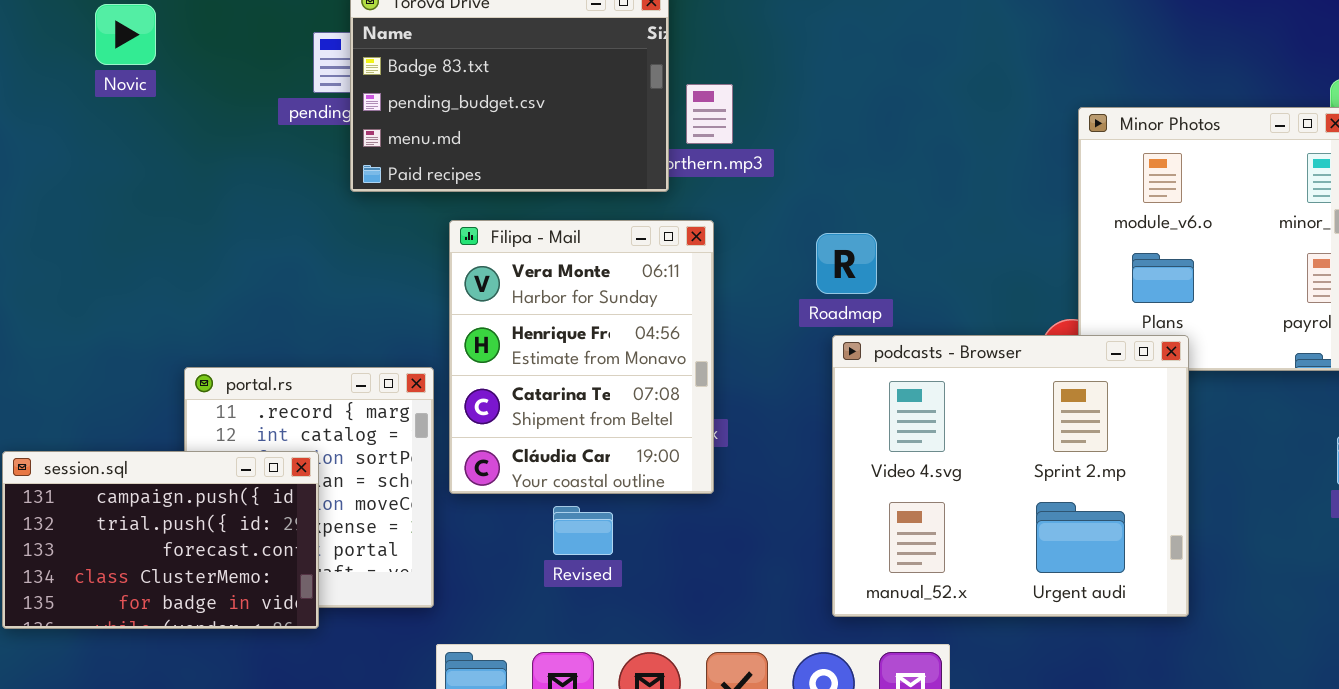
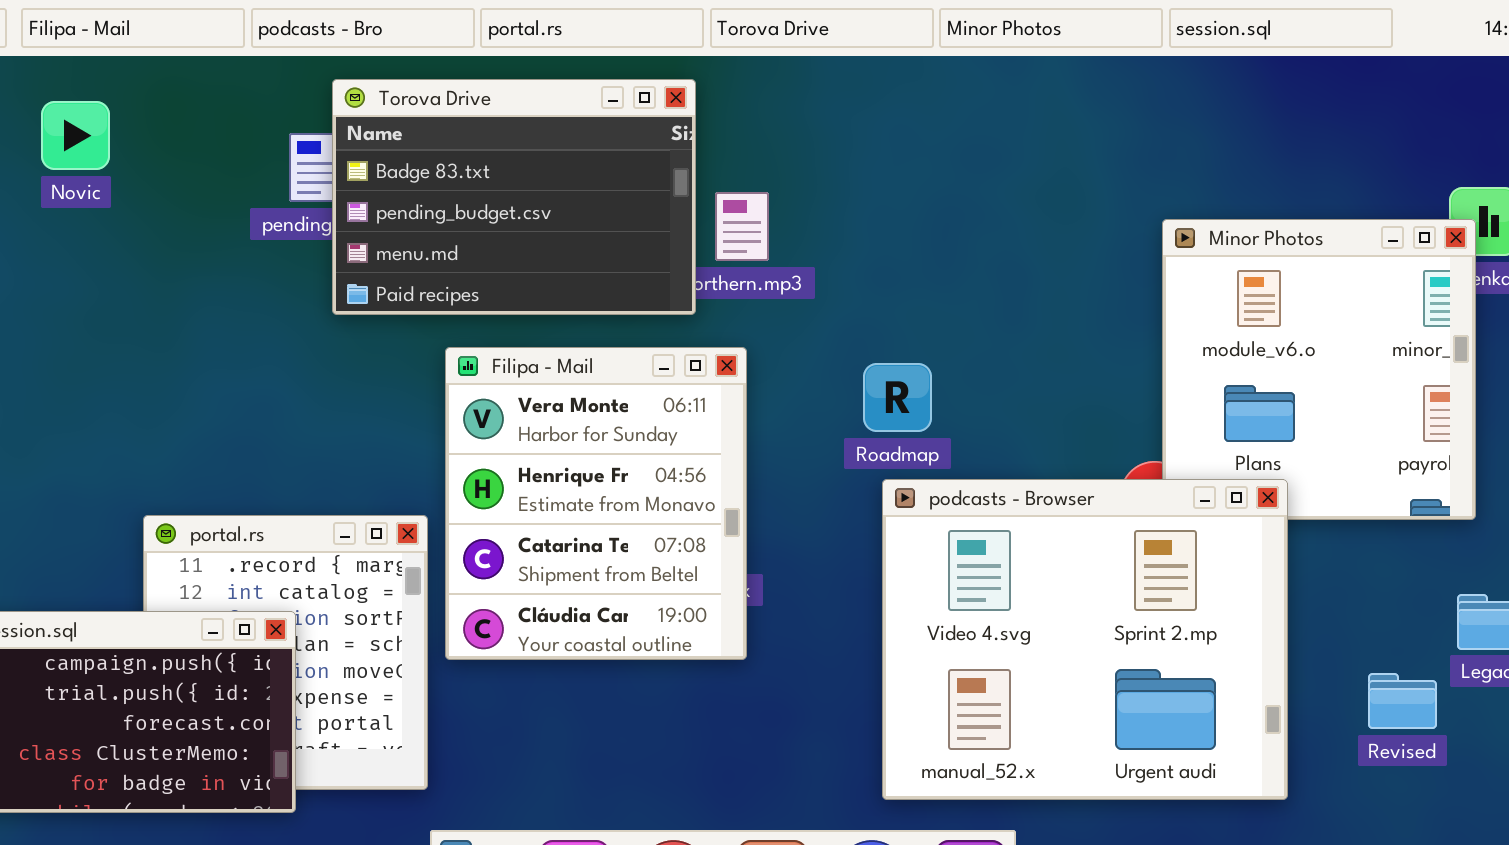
Revised: [553,506,613,555] -> [1368,673,1437,729], moved

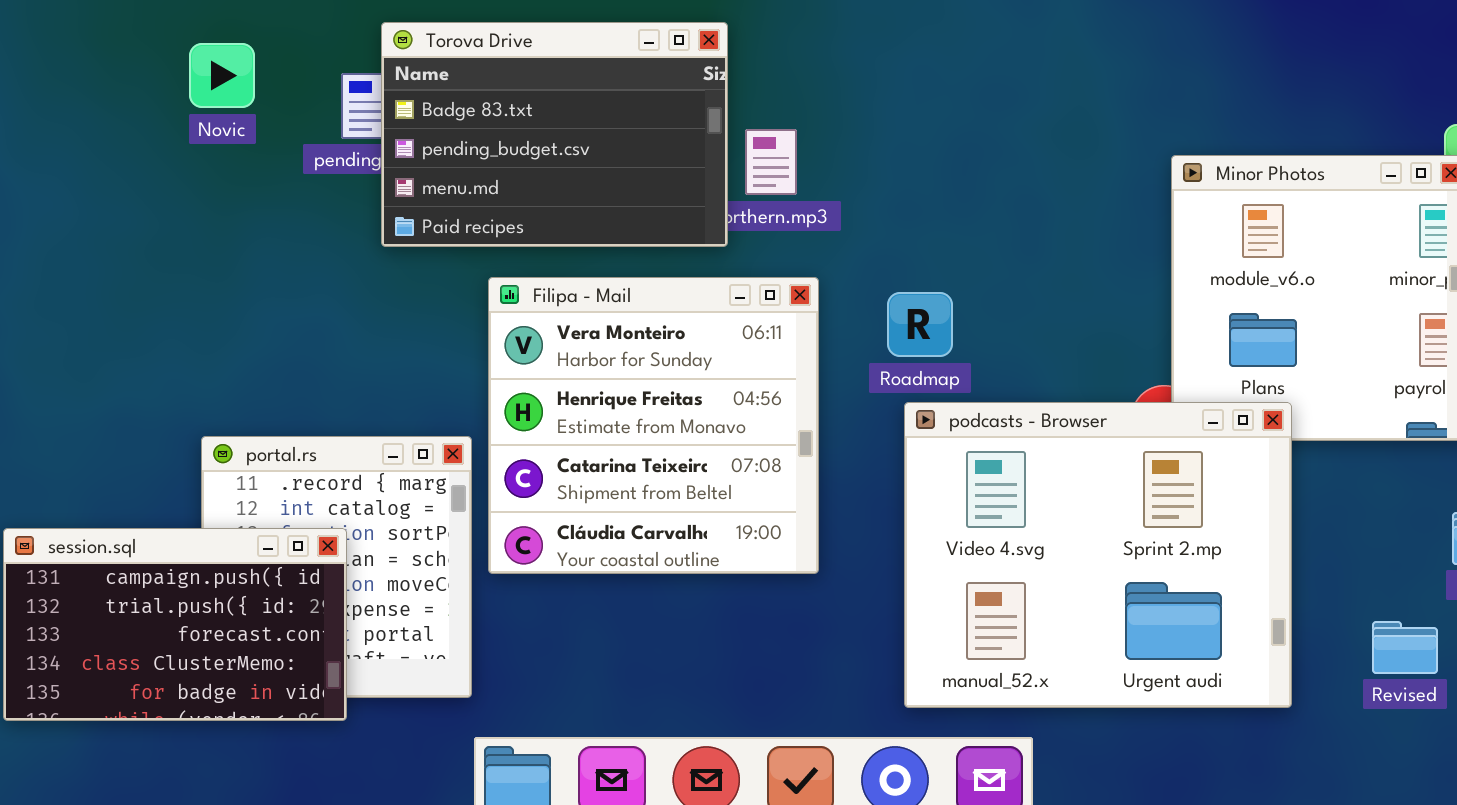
Novic: [41,101,110,170] -> [189,43,255,108], moved
Filipa - Mail: [445,347,747,660] -> [488,277,819,574], resized
Revised: [1368,673,1437,729] -> [1372,621,1438,674], moved

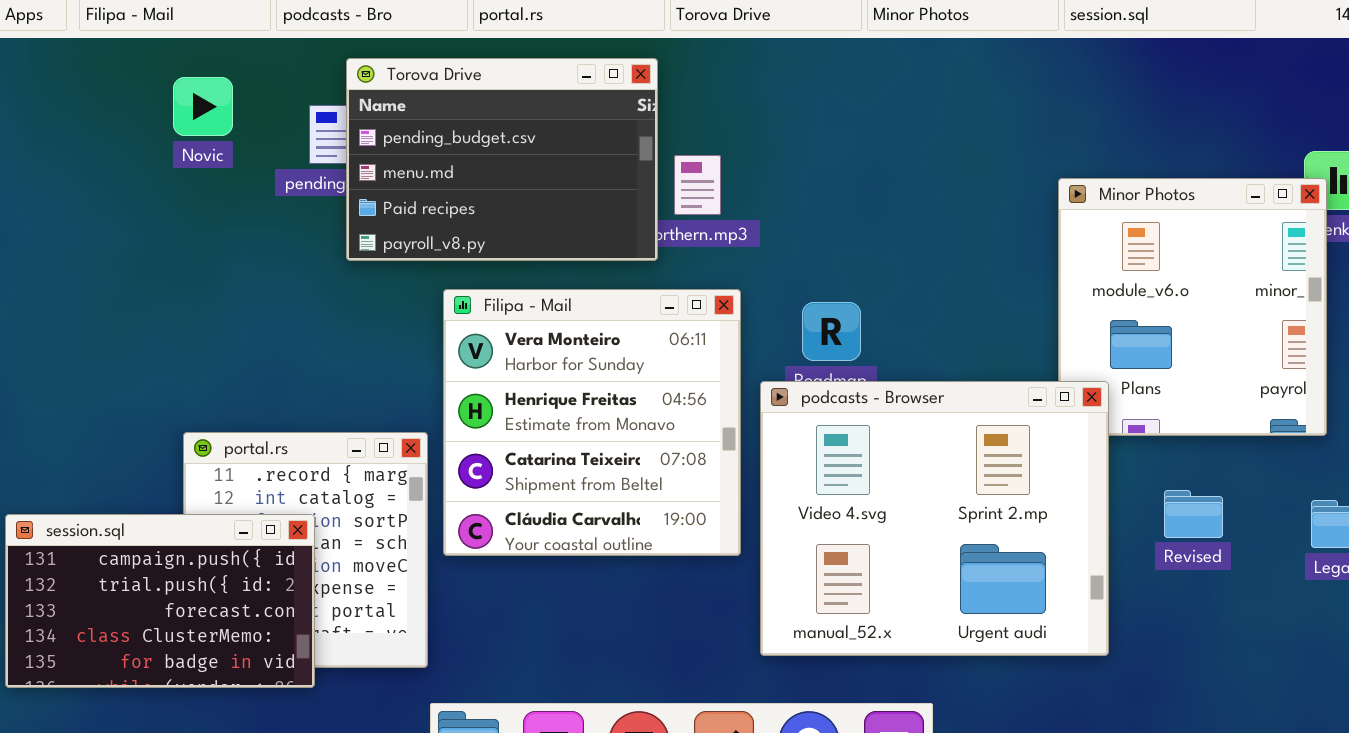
Torova Drive: [381,22,728,247] -> [346,58,658,261], scrolled down 1 row
podcasts - Browser: [904,402,1292,708] -> [760,381,1109,656], moved
Revised: [1372,621,1438,674] -> [1164,490,1223,538], moved

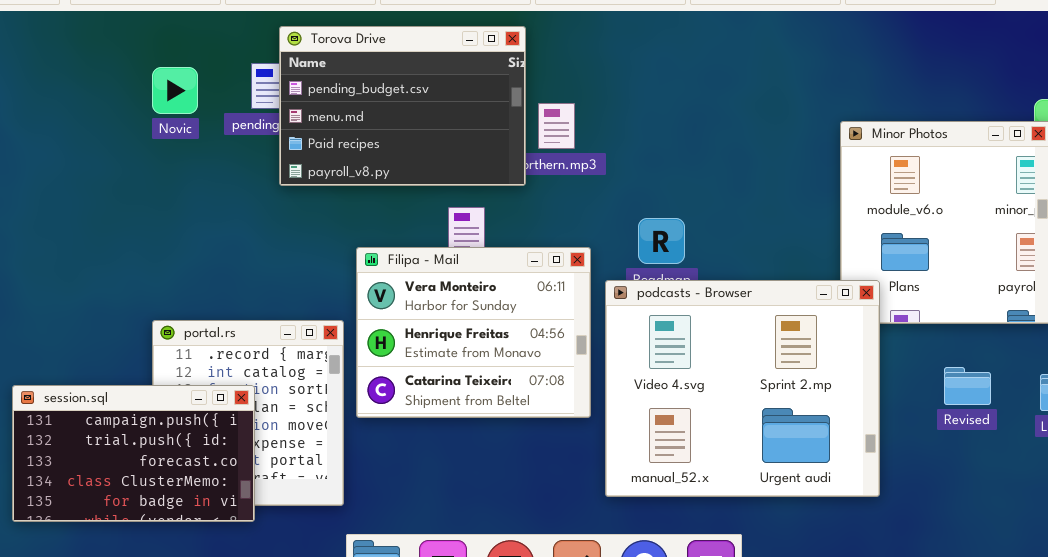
Novic: [173,77,233,136] -> [152,67,198,114], moved
Filipa - Mail: [443,289,741,556] -> [356,247,591,418], resized
Revised: [1164,490,1223,538] -> [944,367,991,405], moved

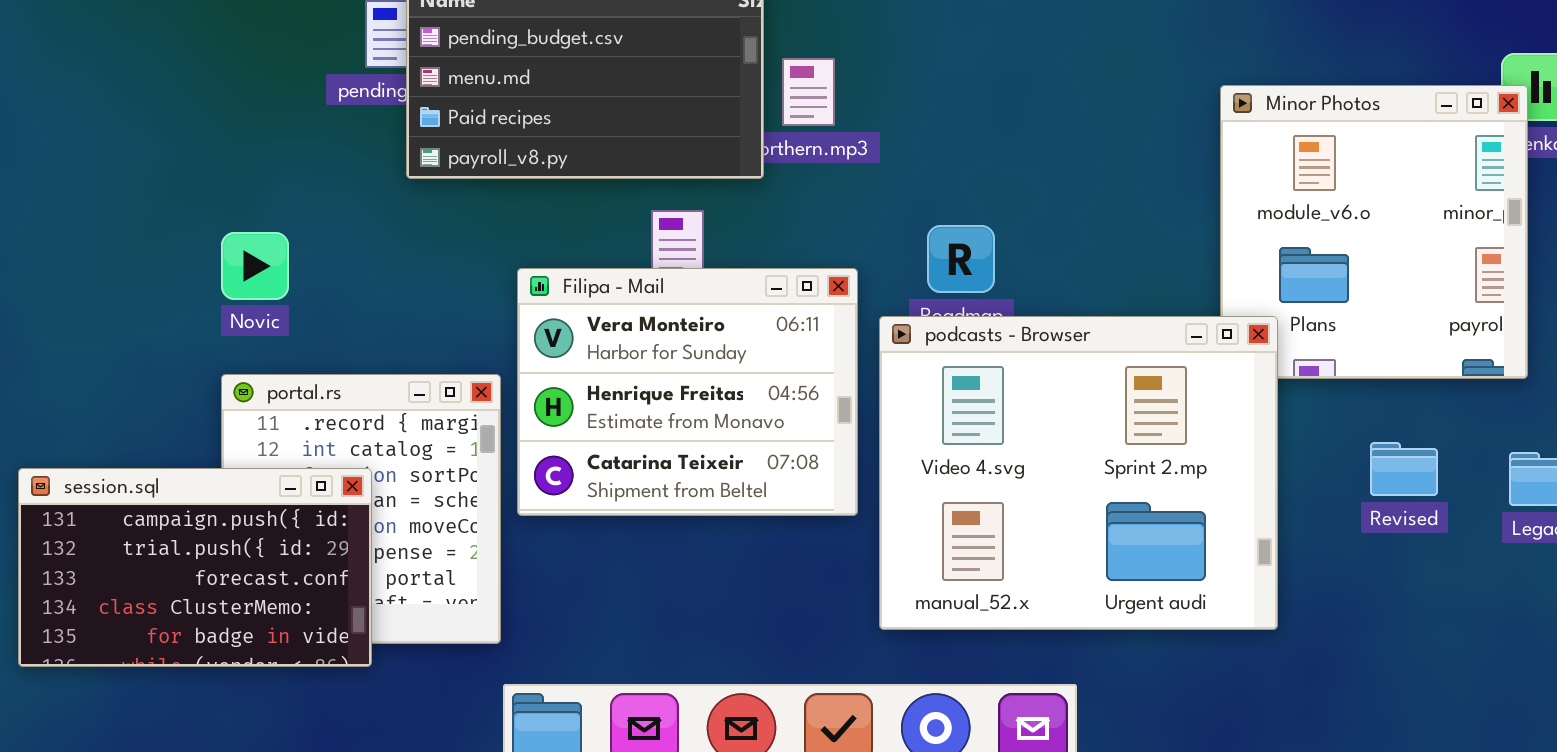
Novic: [152,67,198,114] -> [221,232,289,300], moved

